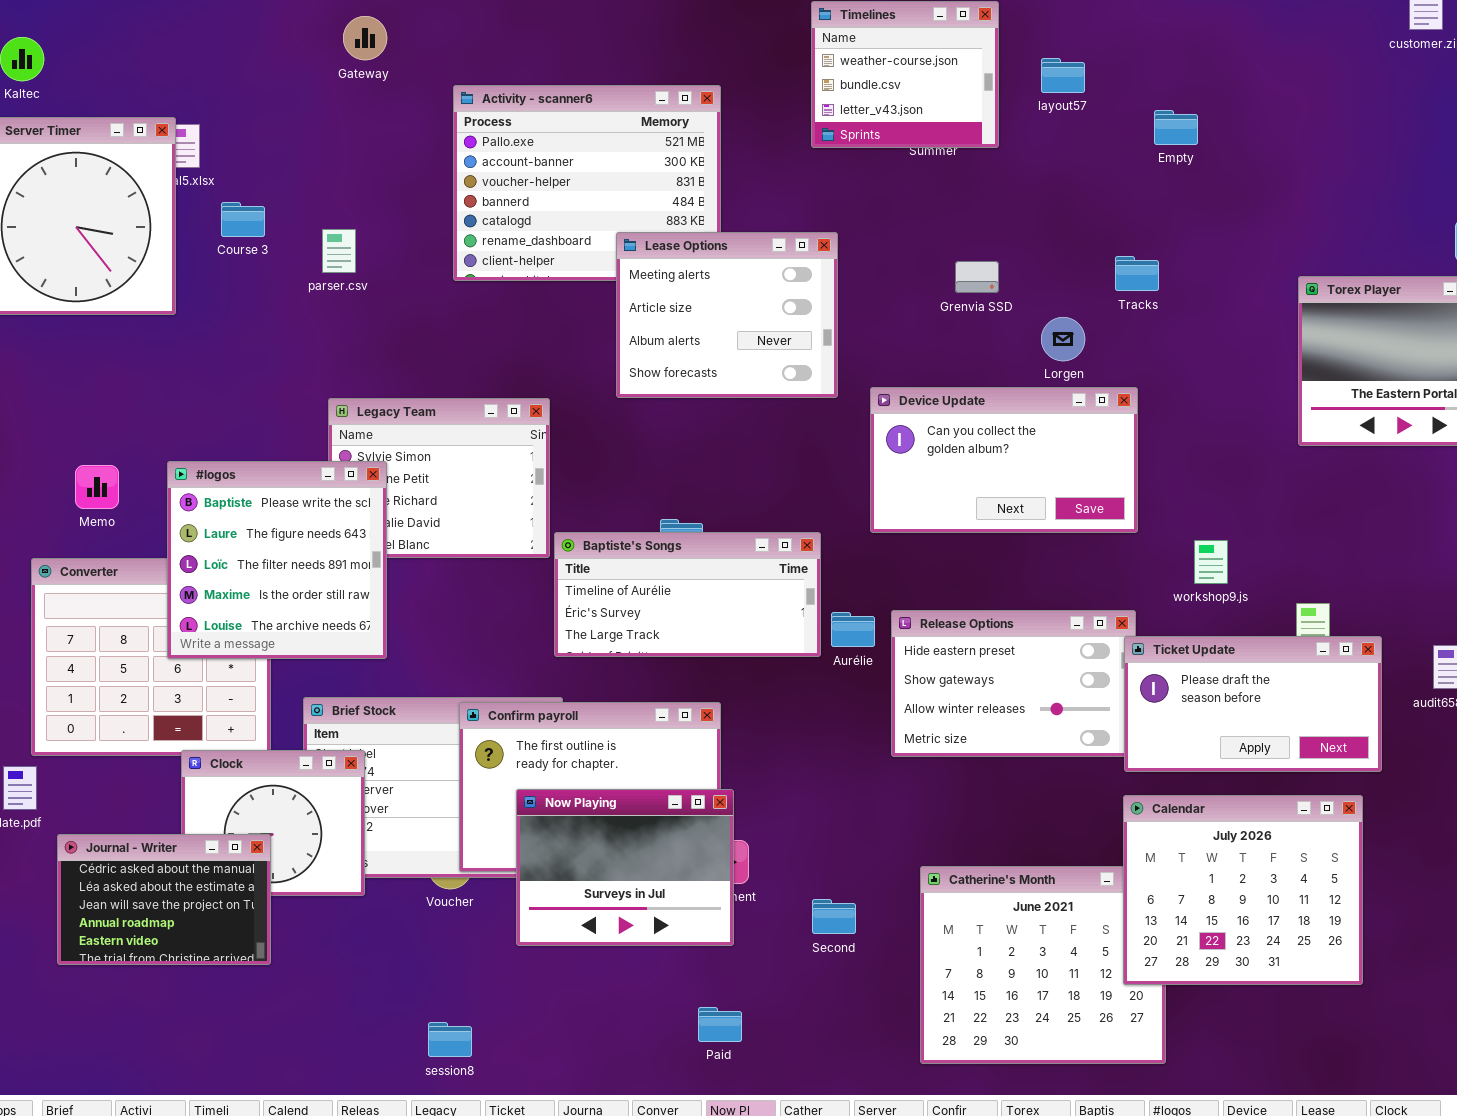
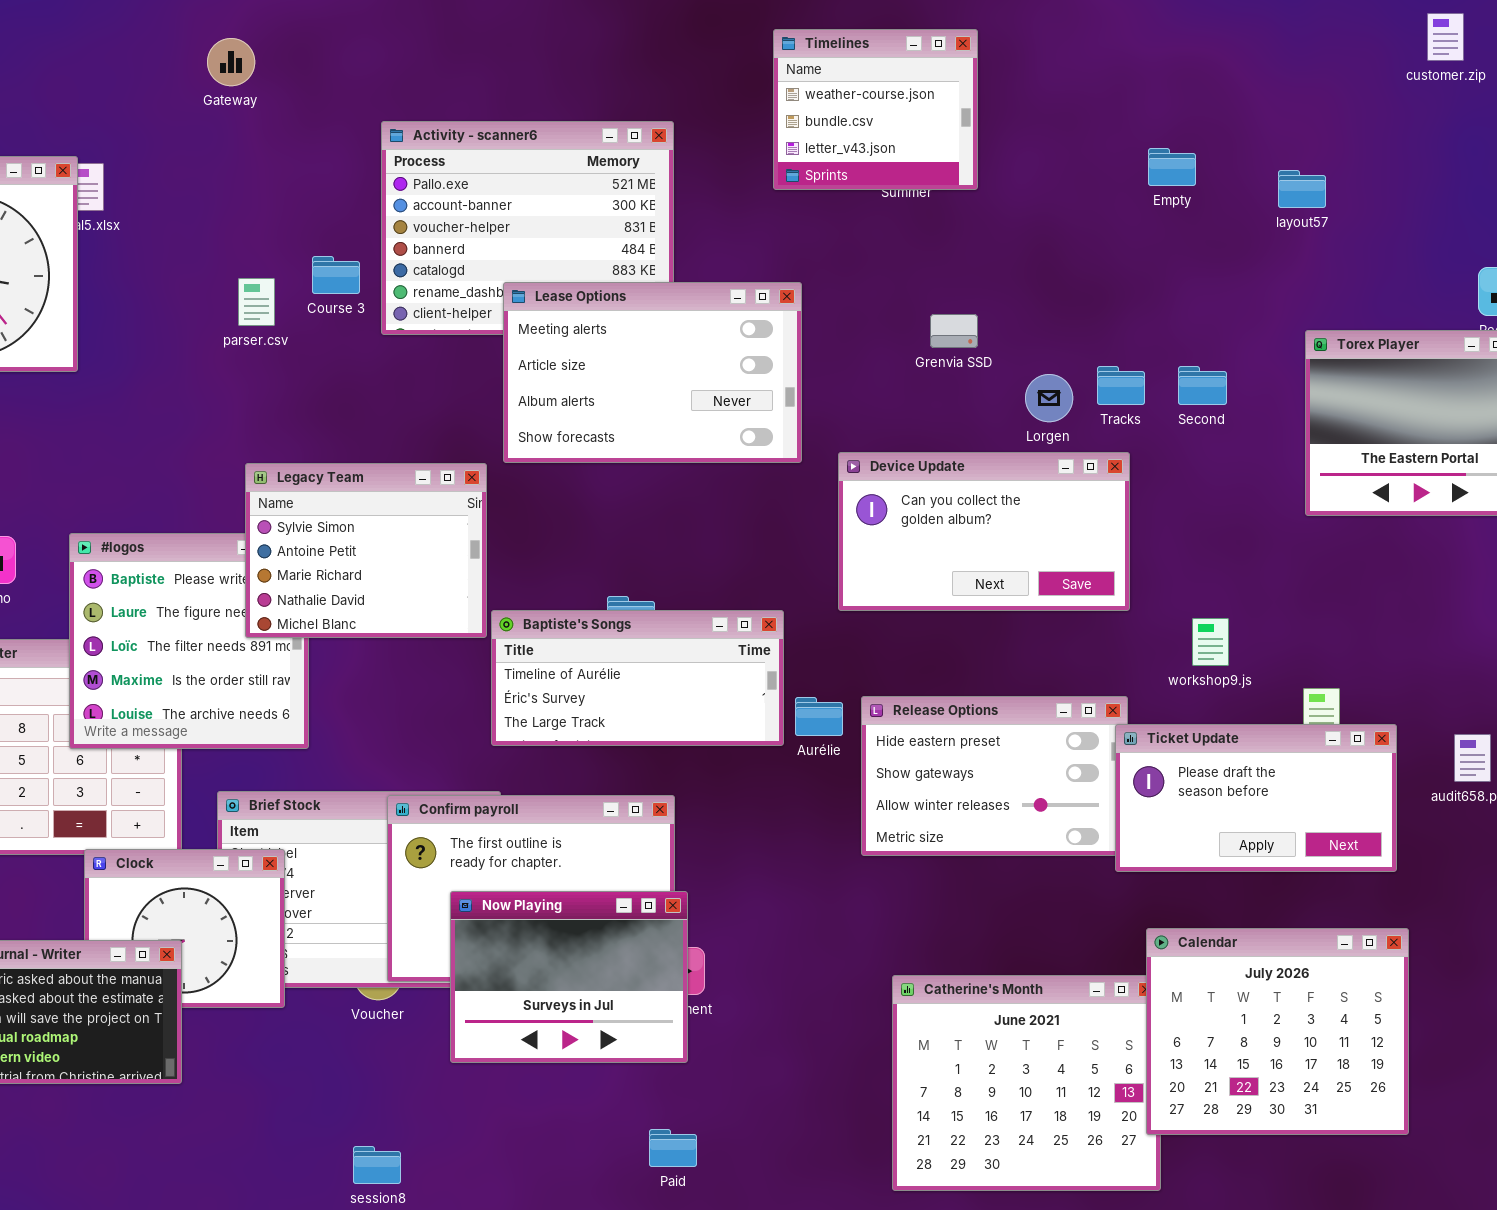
Gateway: [343,16,387,60] -> [207,38,255,86], moved
layout57: [1041,58,1085,93] -> [1278,170,1326,208], moved
Course 3: [221,202,265,237] -> [312,256,360,294], moved
Lease Options: [616,232,838,398] -> [503,282,802,463], resized
Tracks: [1115,256,1159,291] -> [1097,366,1145,405], moved
Legacy Team: [328,398,550,558] -> [245,463,487,638], raised
Calendar: [1123,795,1363,985] -> [1146,928,1409,1135], moved
Second: [812,899,856,934] -> [1178,366,1227,405], moved

